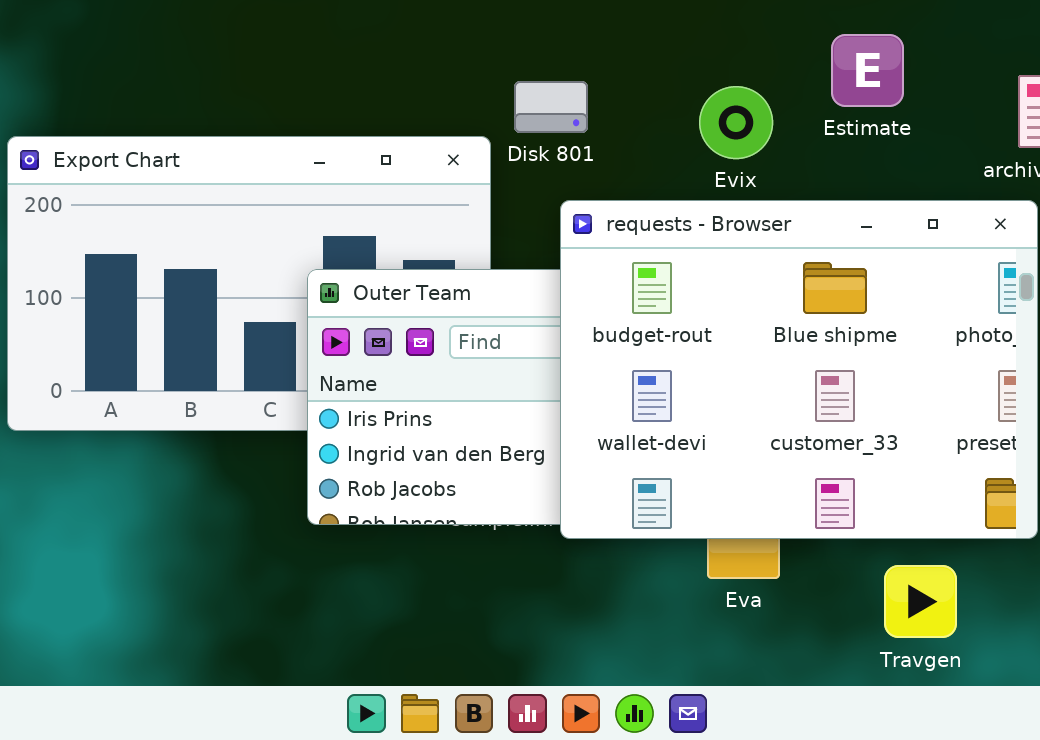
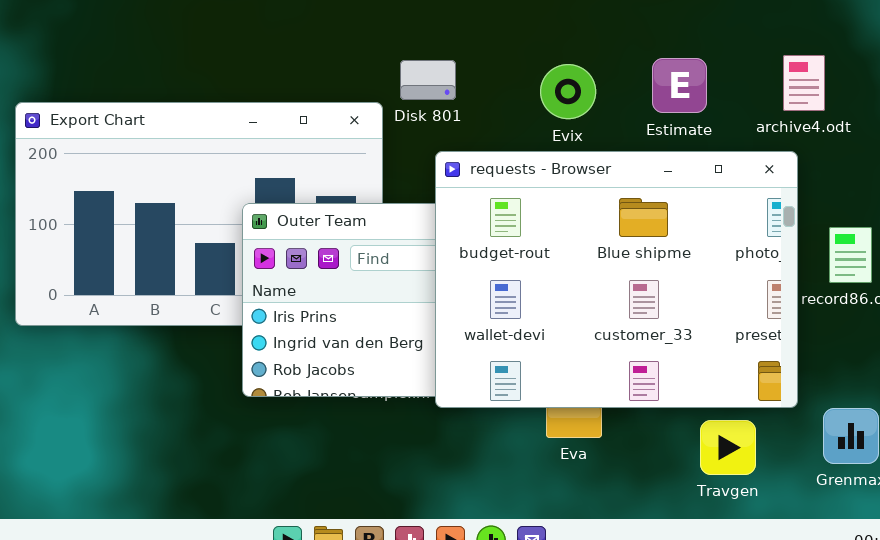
Estimate: [831,34,904,107] -> [652,58,707,113], moved
Travgen: [884,565,957,638] -> [700,420,756,475], moved

